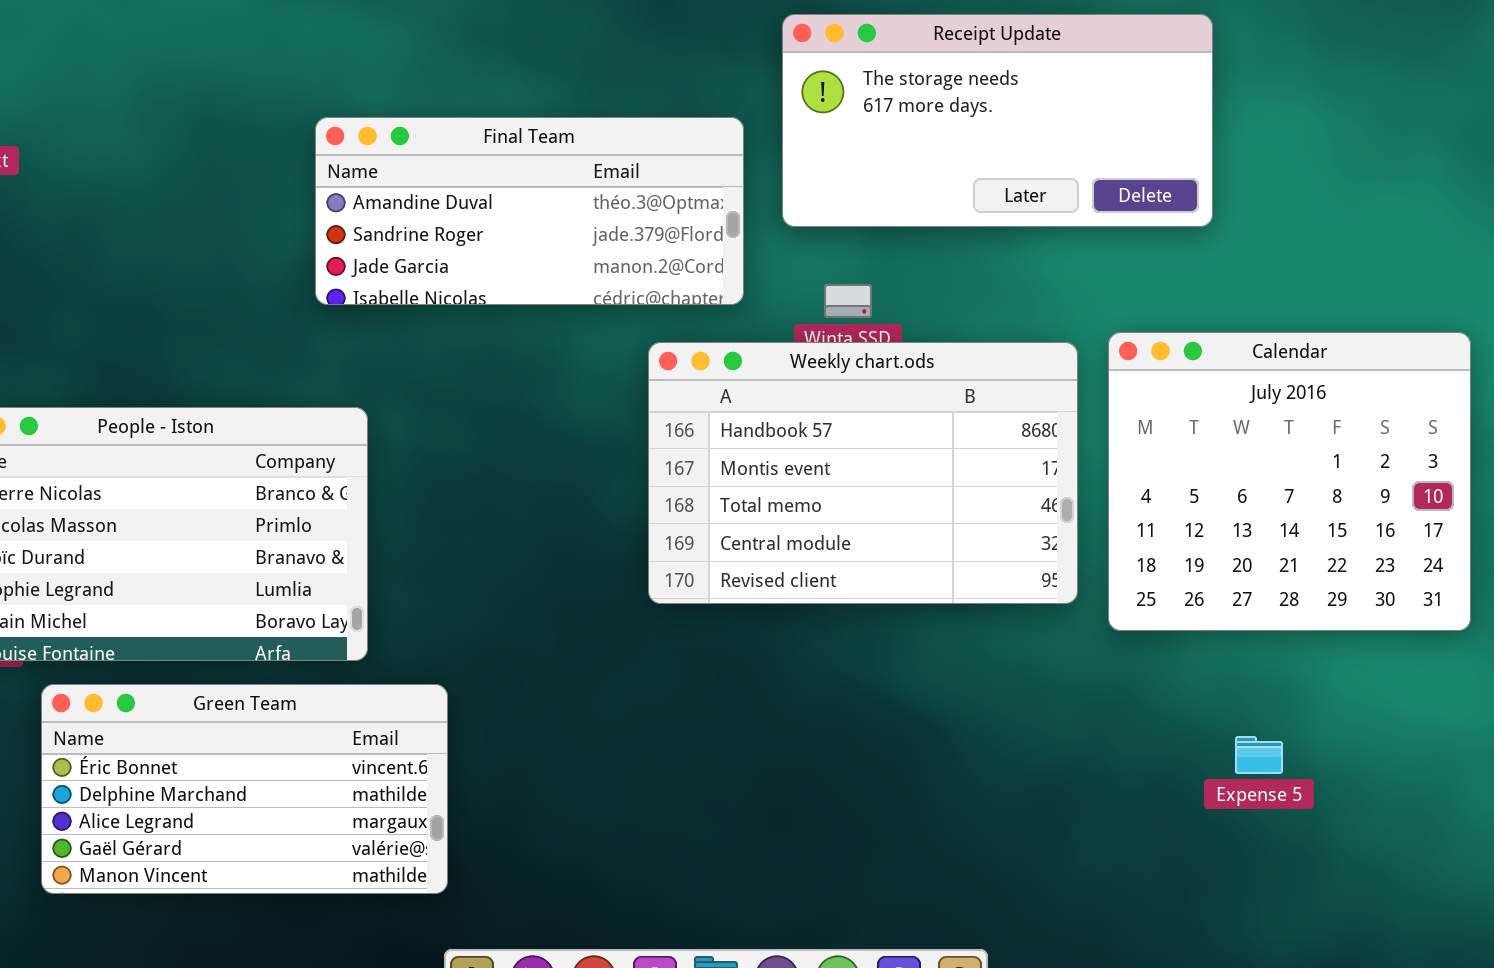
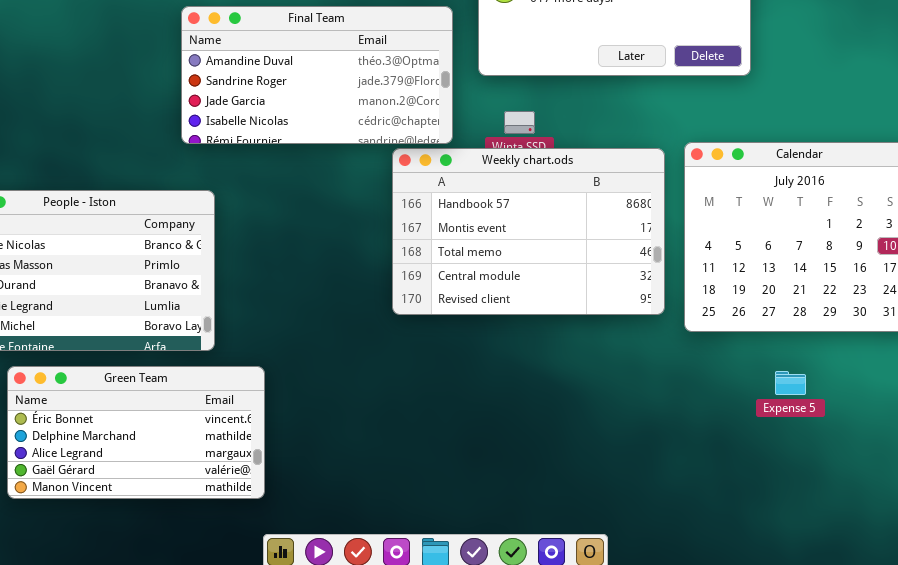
Final Team: [315,117,744,305] -> [181,6,453,144], resized
Expense 5: [1235,736,1283,774] -> [775,371,806,395], moved

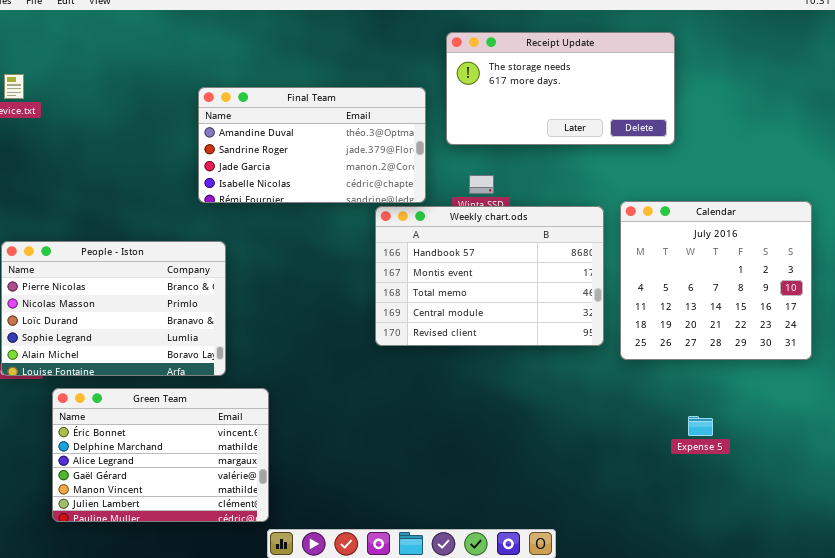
Green Team: [7,366,265,499] -> [52,388,269,522], resized
Expense 5: [775,371,806,395] -> [688,416,713,436], moved

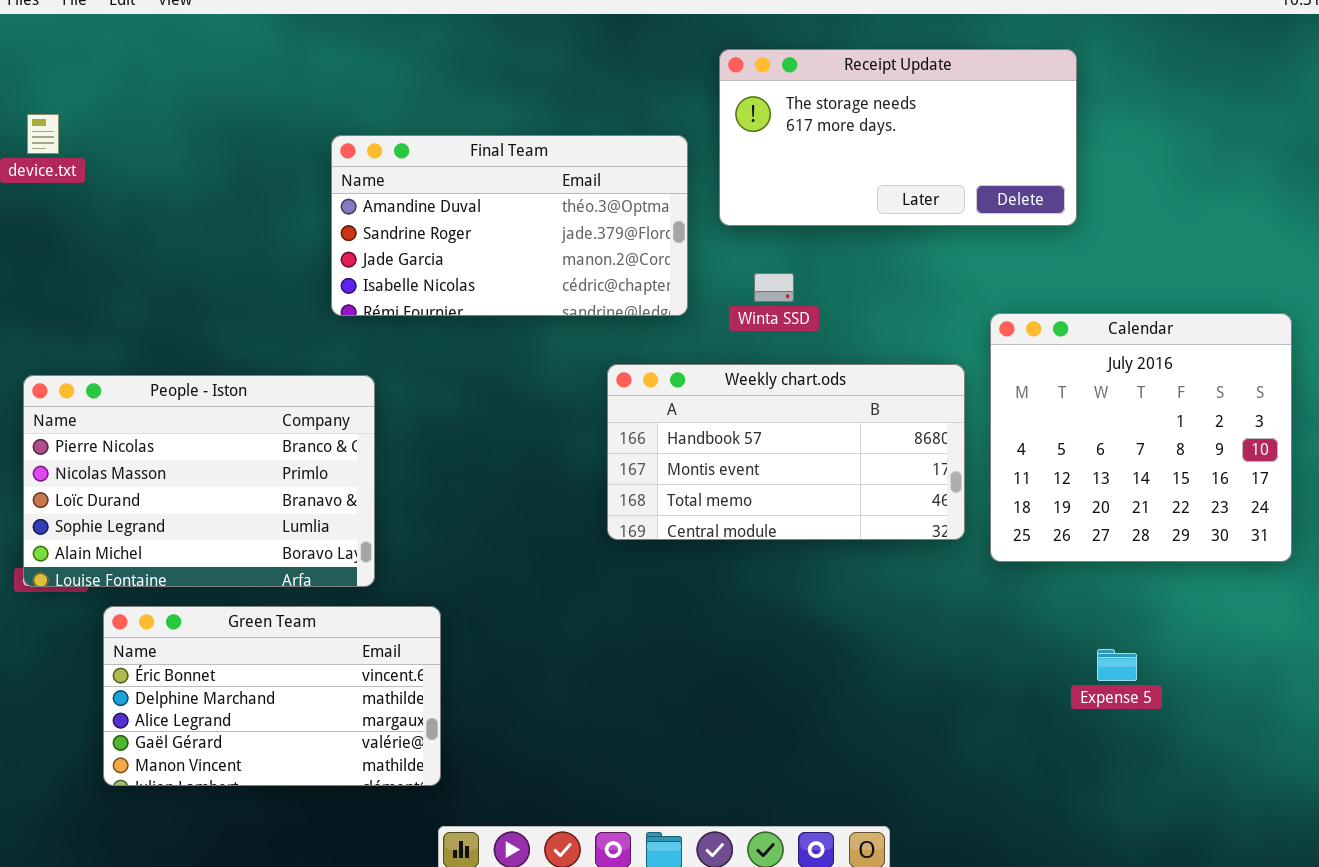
Weekly chart.ods: [375,206,604,346] -> [607,364,965,540], resized
Green Team: [52,388,269,522] -> [103,606,441,786], resized

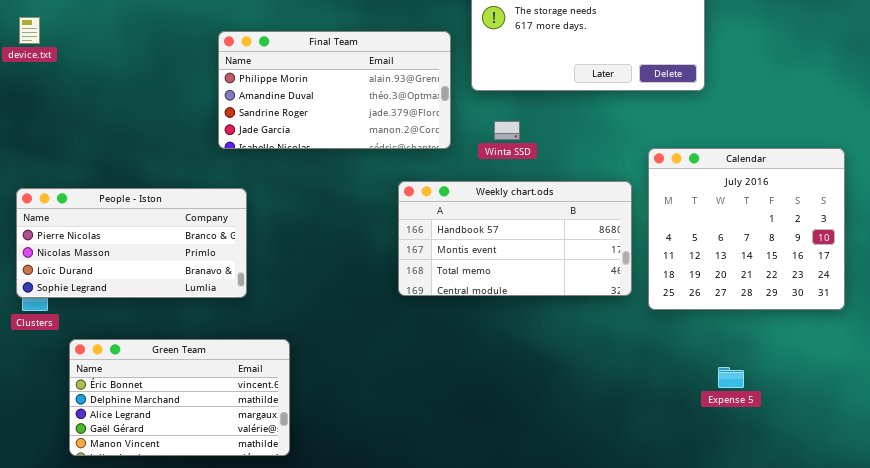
Final Team: [331,135,688,316] -> [218,31,451,149], scrolled up 1 row
People - Iston: [23,375,375,587] -> [16,188,247,298], resized

